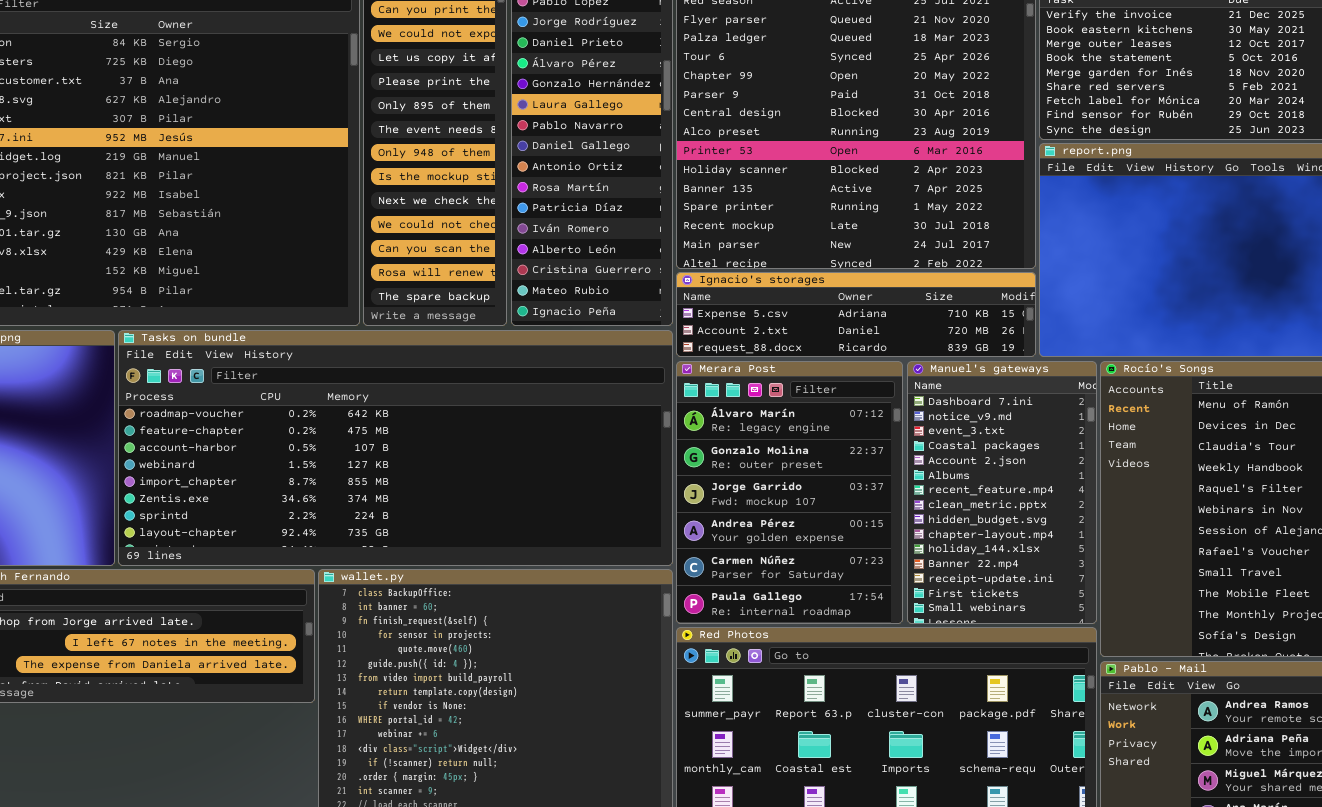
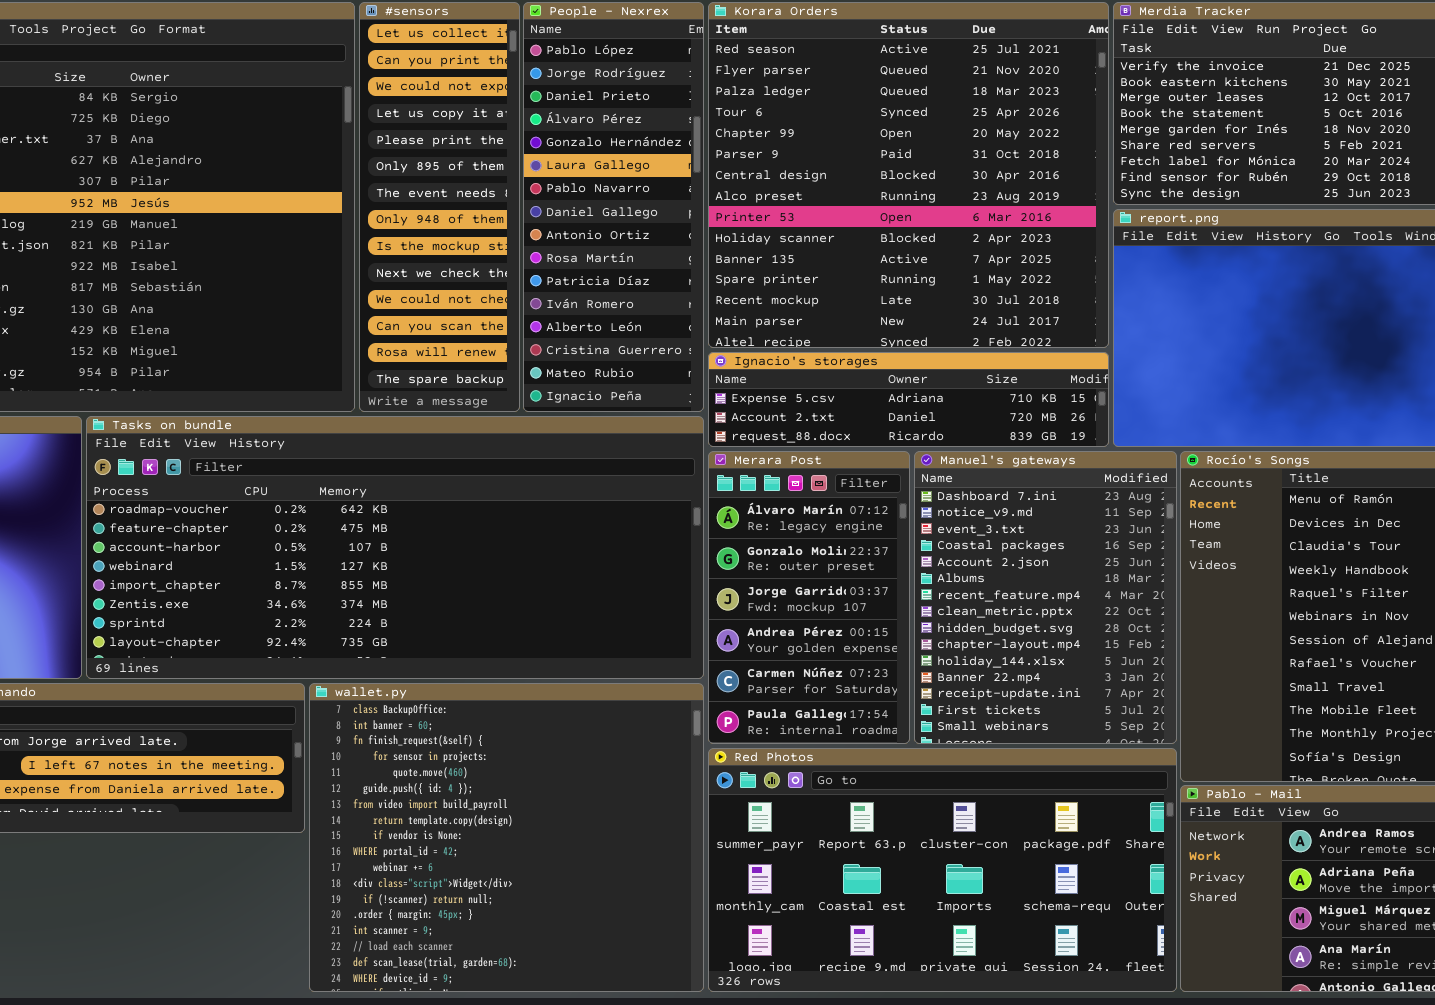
Merara Post: [676,361,903,624] -> [708,451,910,744], resized
Manuel's gateways: [907,361,1097,624] -> [914,451,1177,744], resized

